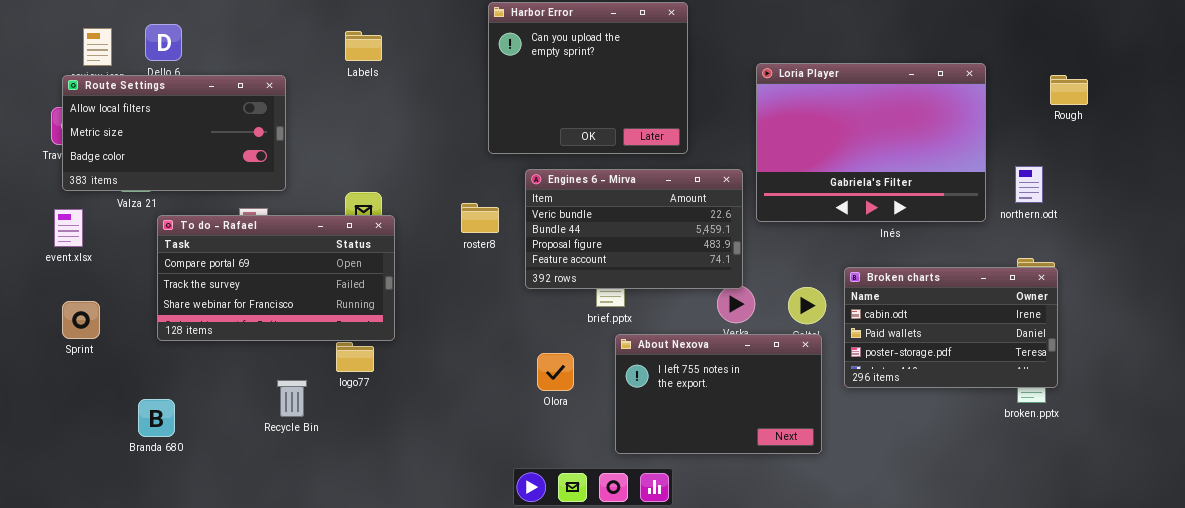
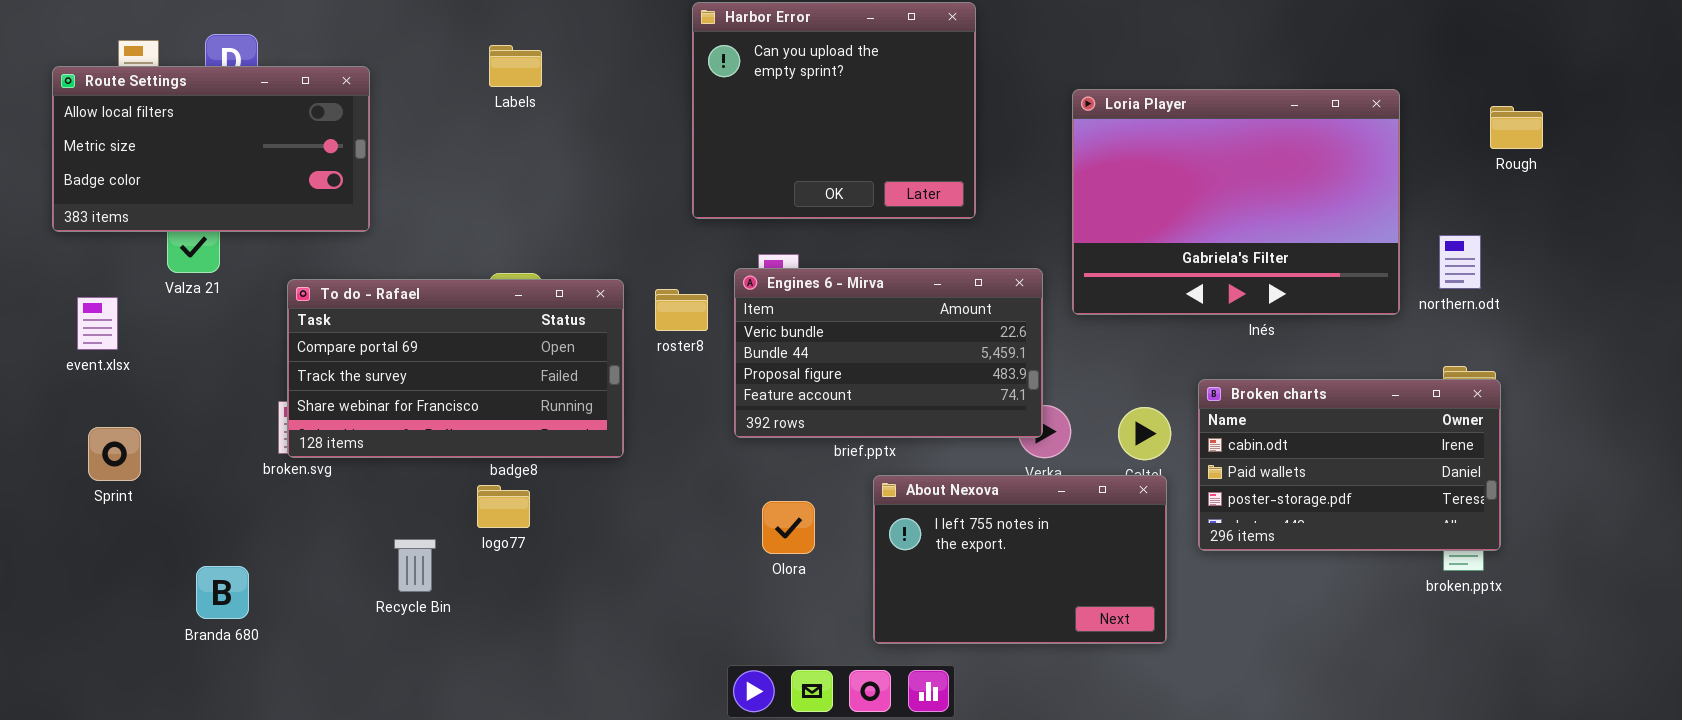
Route Settings: [62,75,286,191] -> [52,66,370,232], moved
Engines 6 - Mirva: [525,169,743,289] -> [734,268,1043,438], moved
To do - Rafael: [157,215,395,341] -> [287,279,624,458], moved

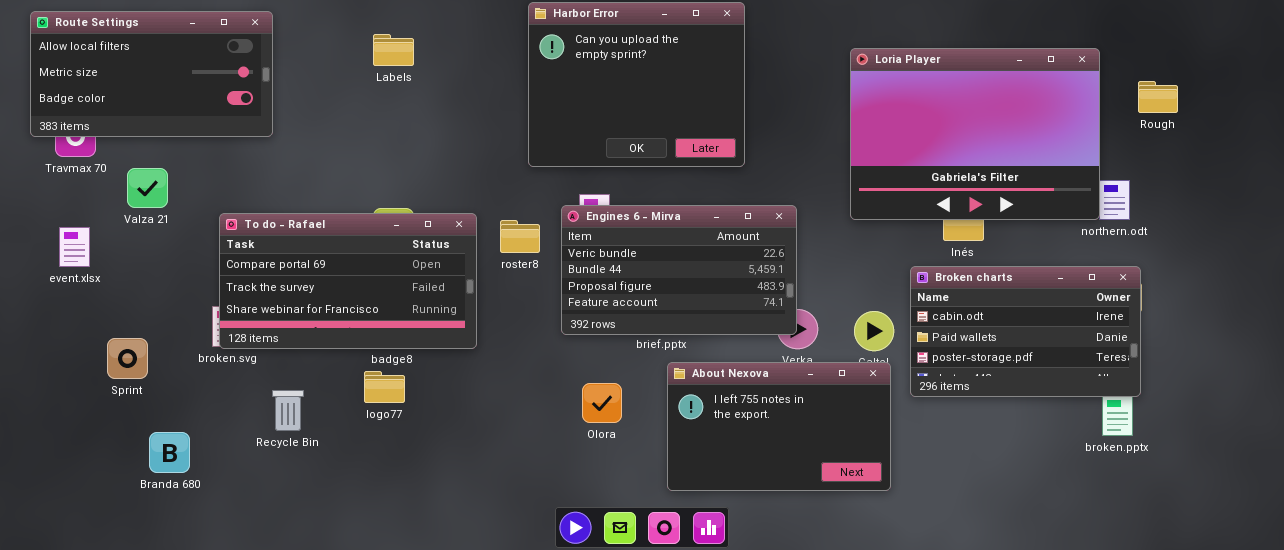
Route Settings: [52,66,370,232] -> [30,11,273,137], moved
Loria Player: [1072,89,1400,315] -> [850,48,1100,220], moved
Broken charts: [1198,379,1501,551] -> [910,266,1141,397], moved
Sprint: [88,427,141,481] -> [107,338,148,379], moved
Recycle Bin: [394,539,436,592] -> [272,390,304,431], moved

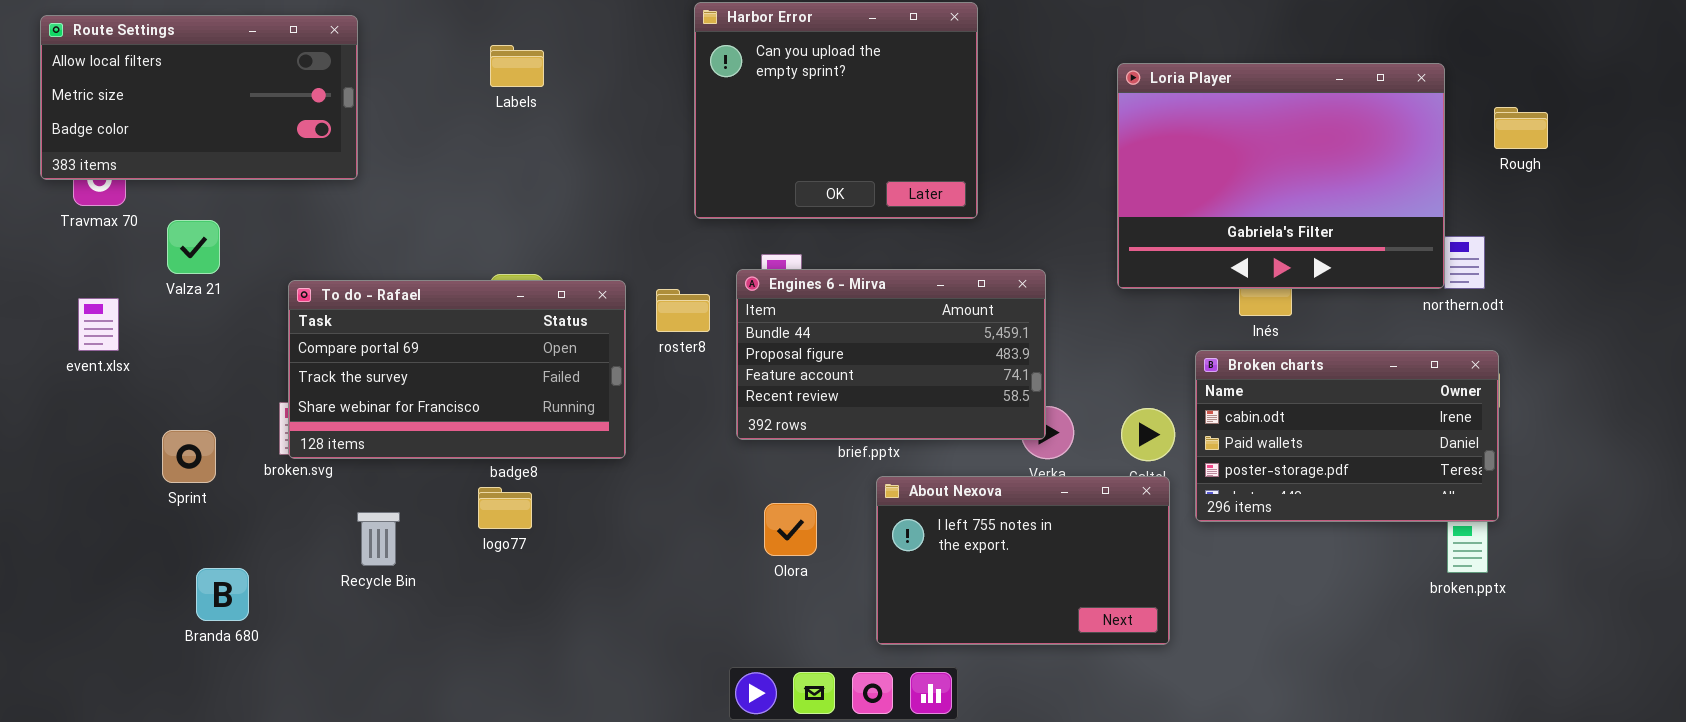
Engines 6 - Mirva: [561,205,797,335] -> [736,269,1046,440], scrolled down 1 row
Sprint: [107,338,148,379] -> [162,430,216,483], moved

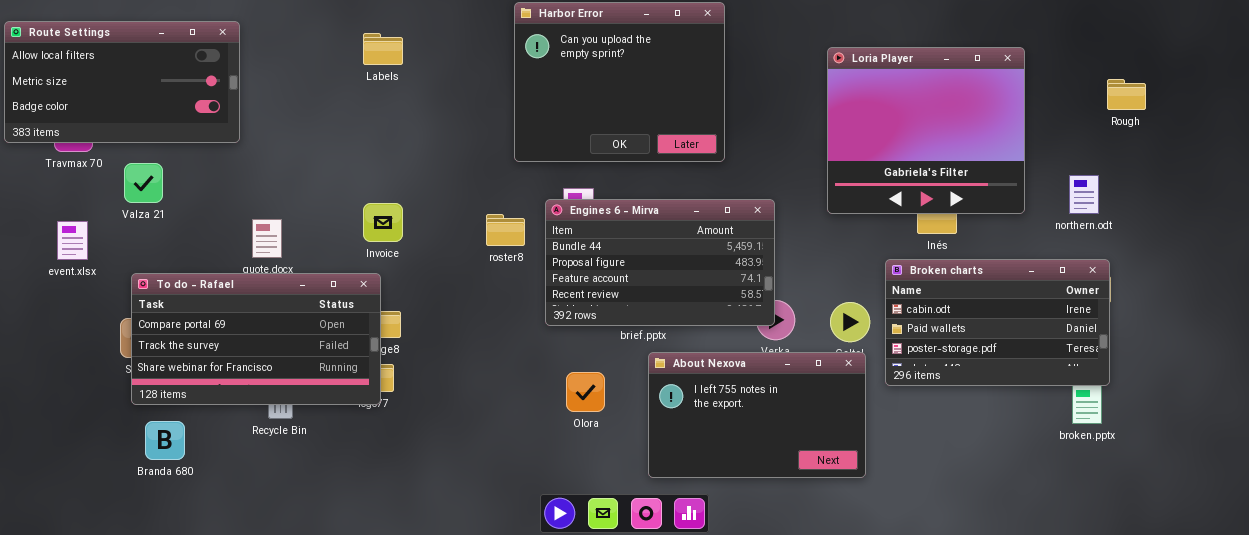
Route Settings: [40,15,358,180] -> [4,21,240,143], moved
Loria Player: [1117,63,1445,289] -> [827,47,1025,214], resized
To do - Rafael: [288,280,626,459] -> [131,273,381,405], moved

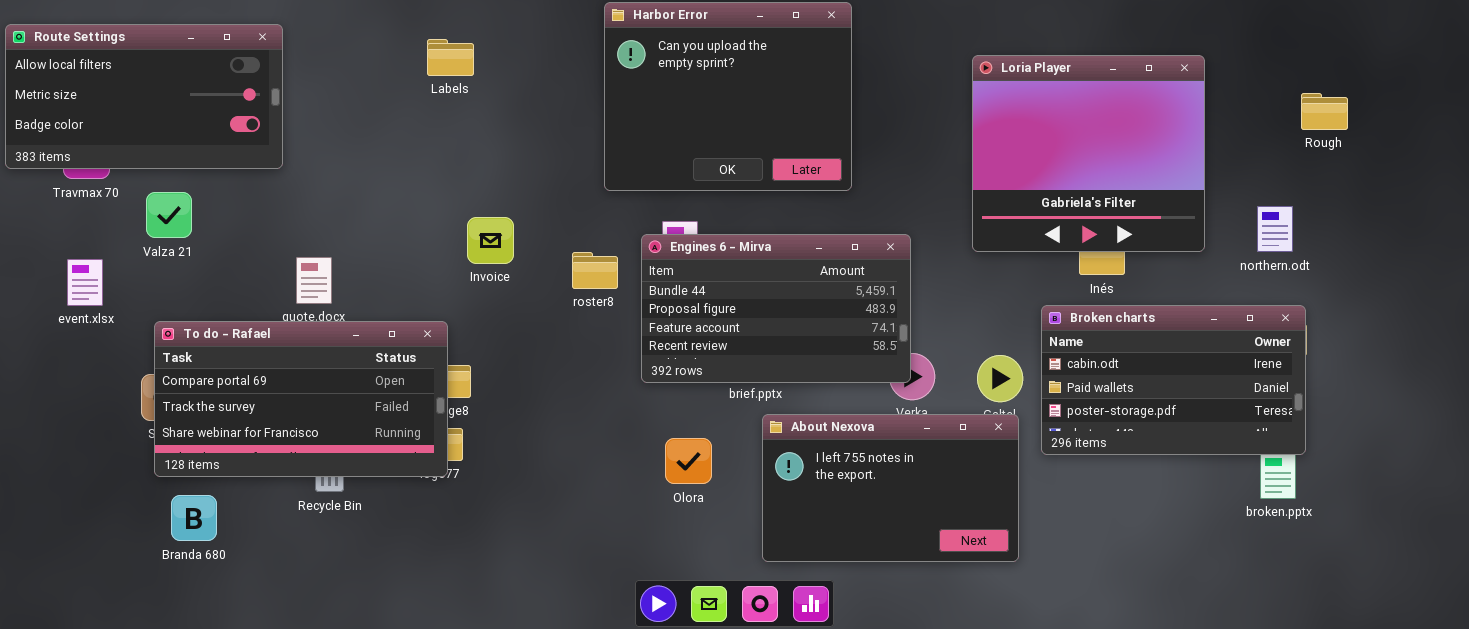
Invoice: [363,203,403,242] -> [467,217,514,264], moved

